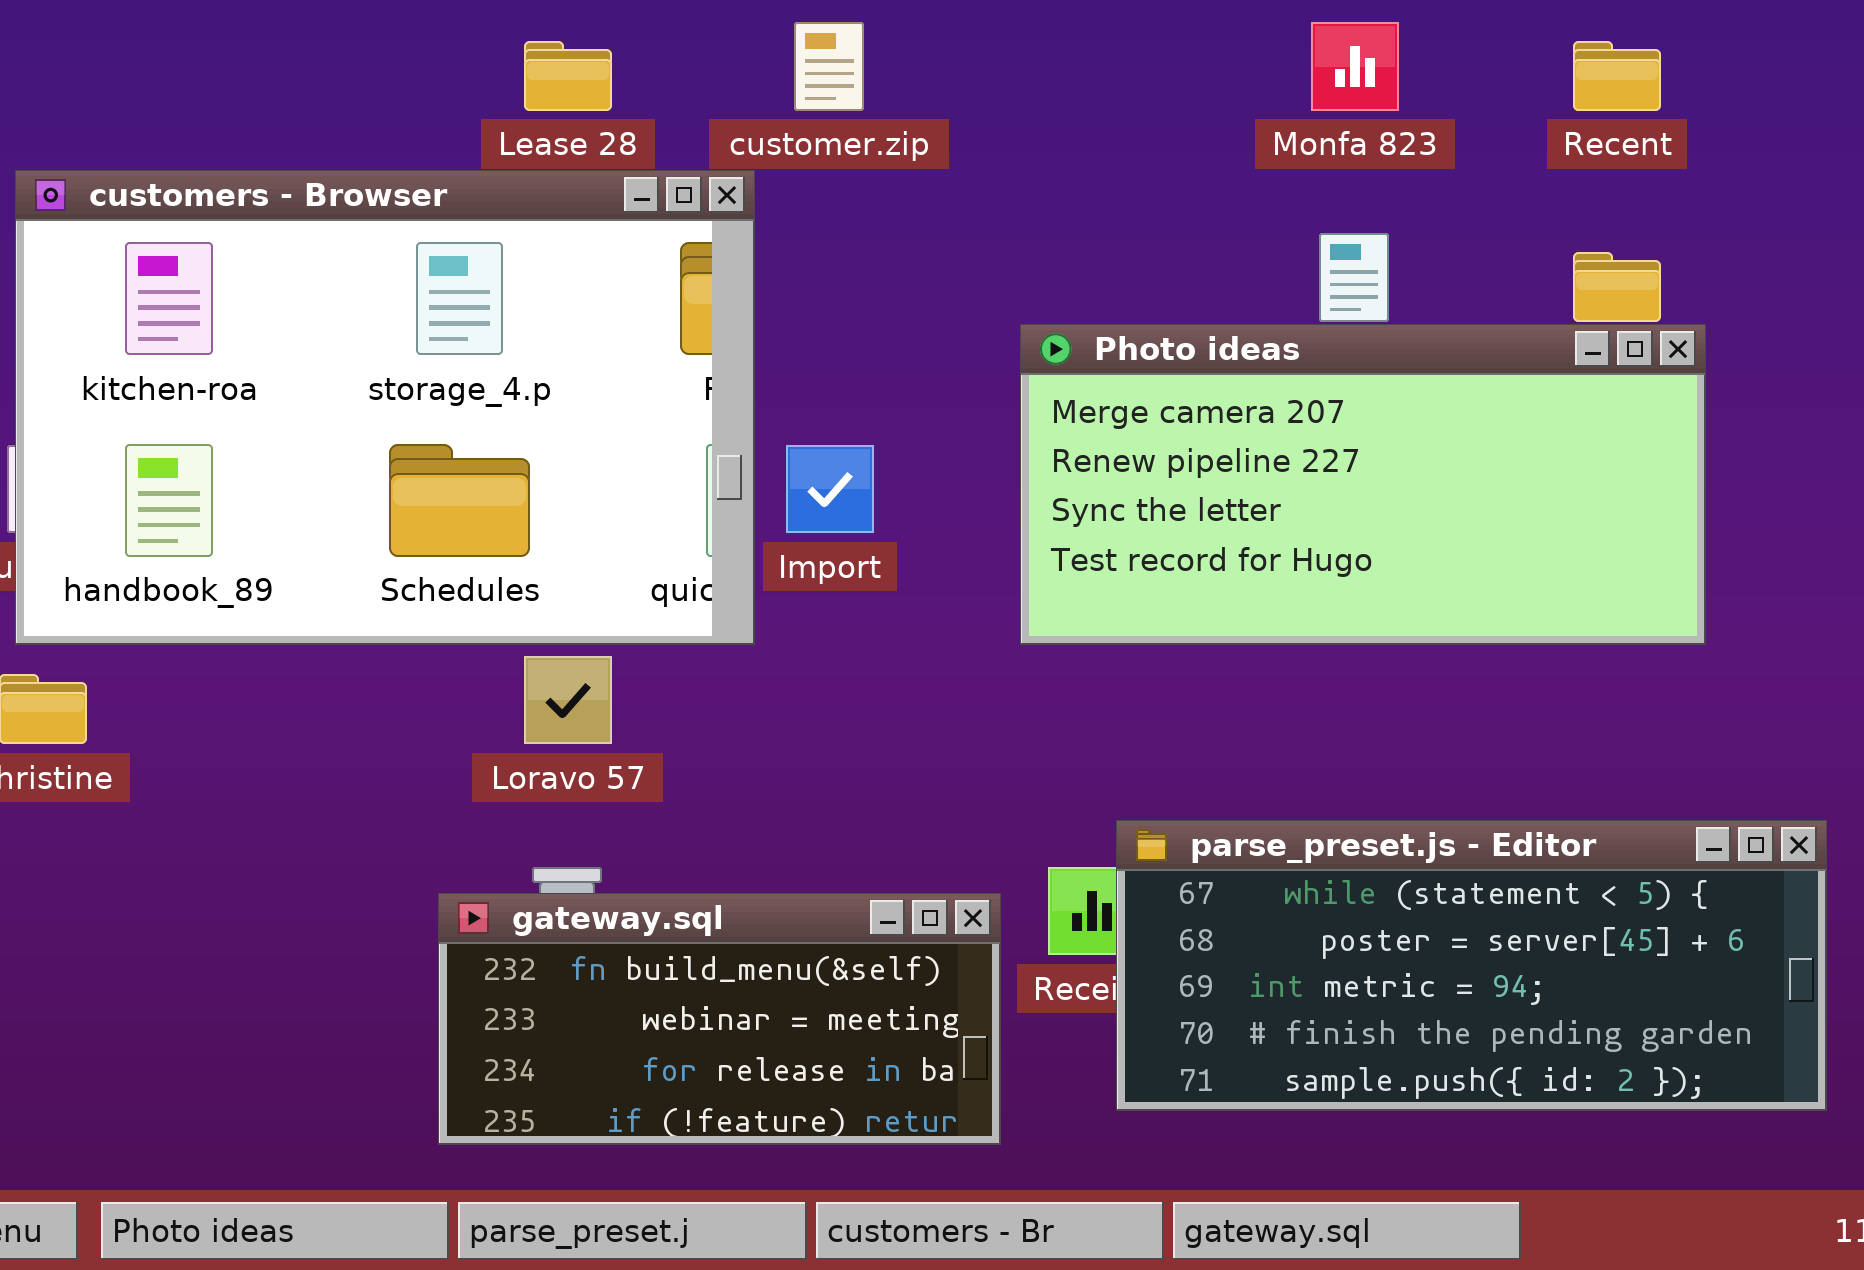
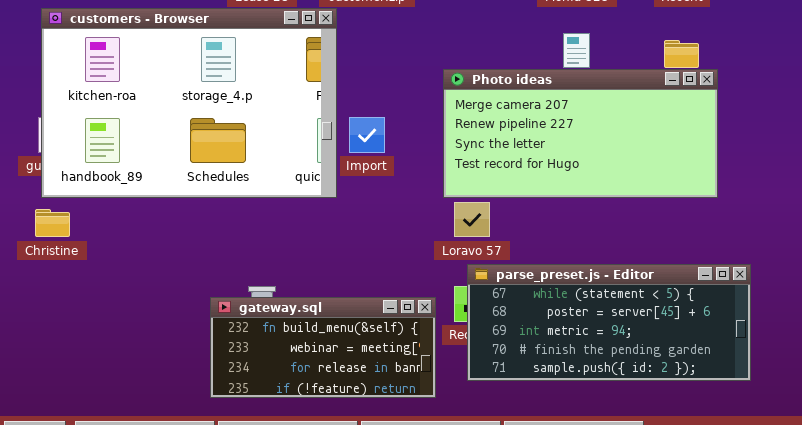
Loravo 57: [524,656,612,744] -> [454,202,490,237], moved
parse_preset.js - Editor: [1116,820,1827,1111] -> [467,264,751,381], moved

